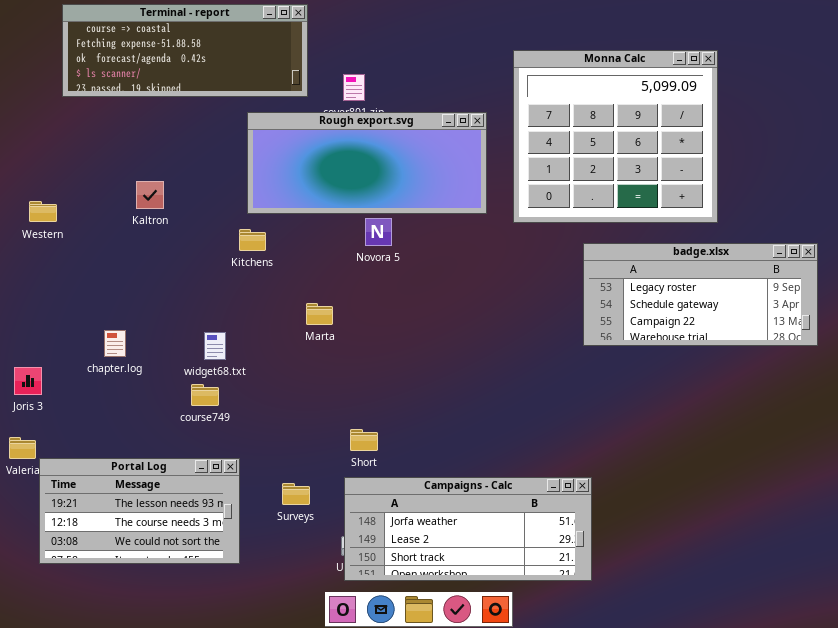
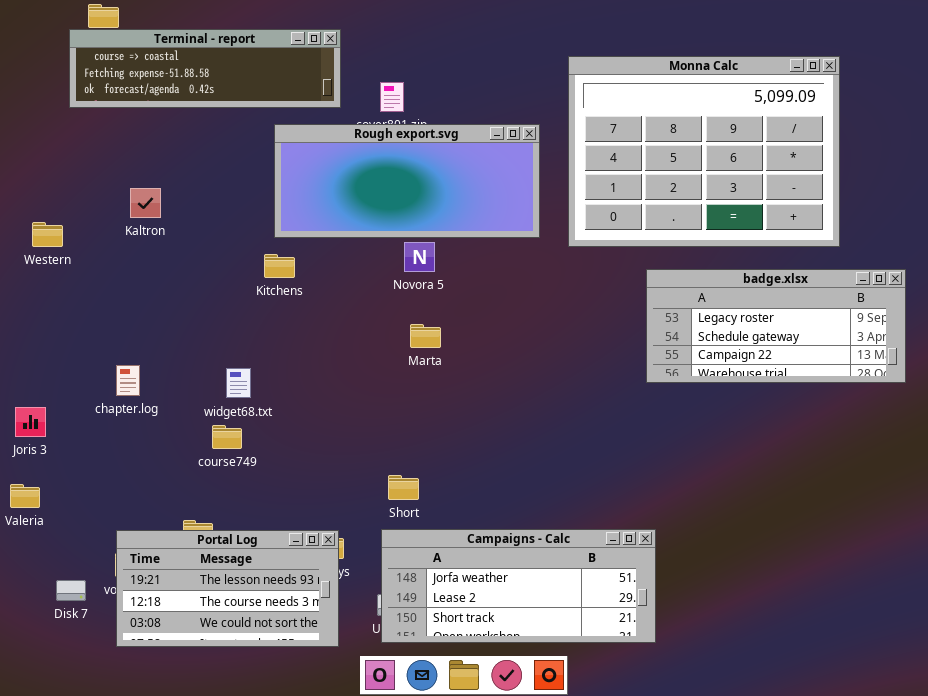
Terminal - report: [62,4,308,97] -> [69,29,341,108], resized
Monna Calc: [513,50,718,223] -> [568,56,840,247], resized
Kaltron: [136,181,164,209] -> [130,188,161,218], moved
Marta: [306,303,333,325] -> [410,324,441,348], moved
Portal Log: [39,458,240,564] -> [116,530,339,647], moved

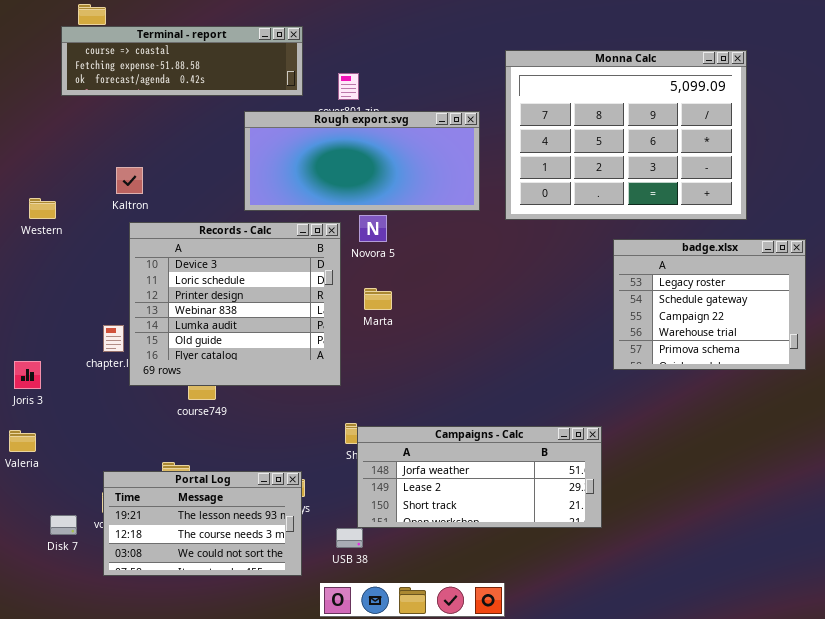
Records - Calc: none -> [129,222,341,386], opened
badge.xlsx: [646,269,906,383] -> [613,239,806,370], resized
Campaigns - Calc: [381,529,656,643] -> [357,426,602,528], moved

